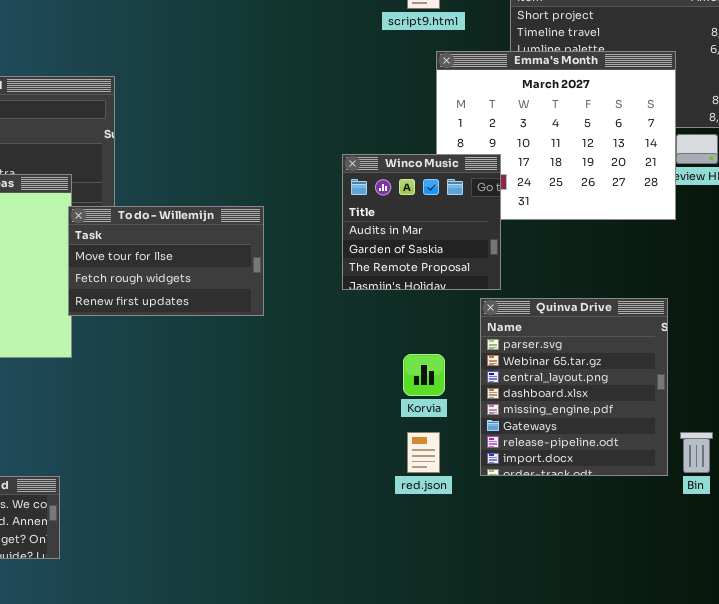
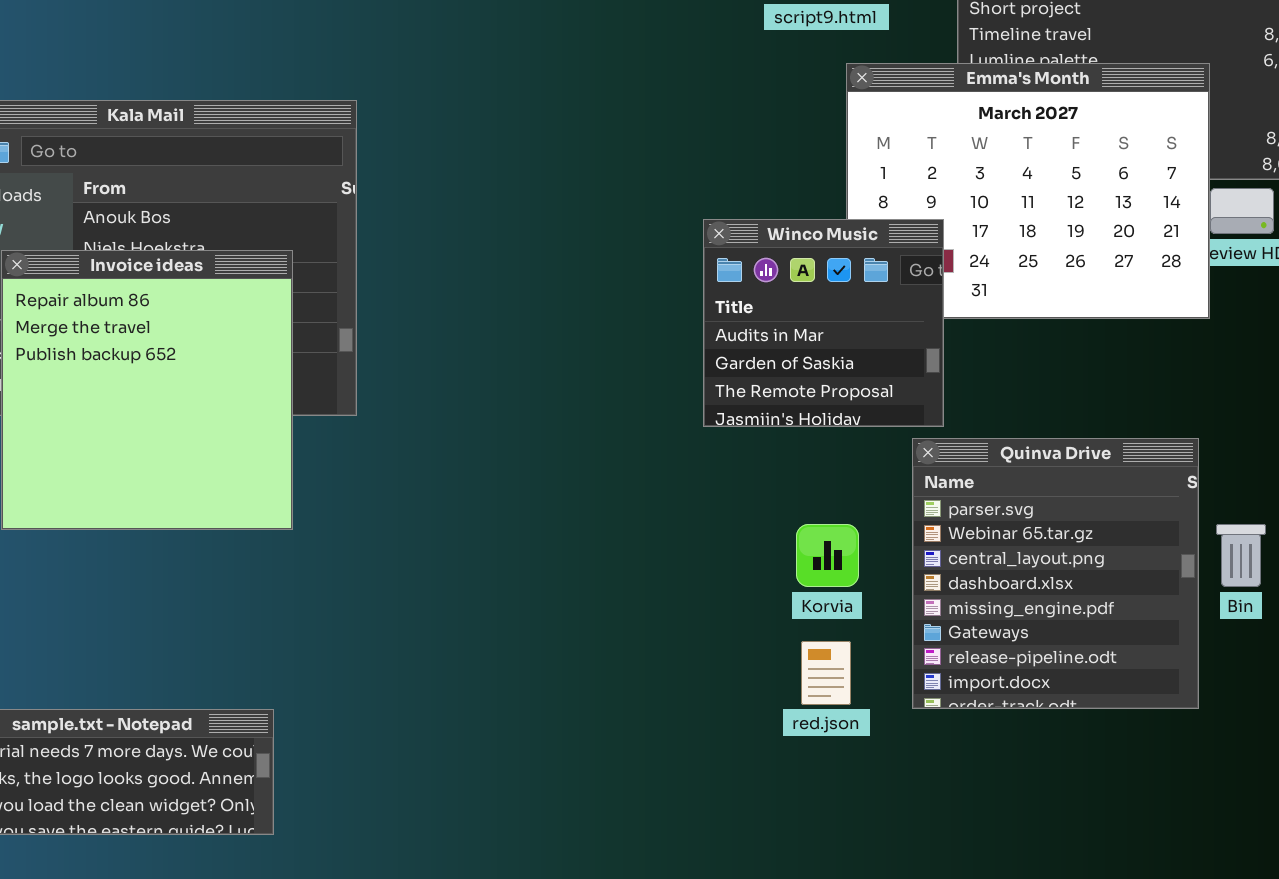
To do - Willemijn: [68,206,264,316] -> none, closed
Bin: [680,432,713,473] -> [1216,524,1266,587], moved

